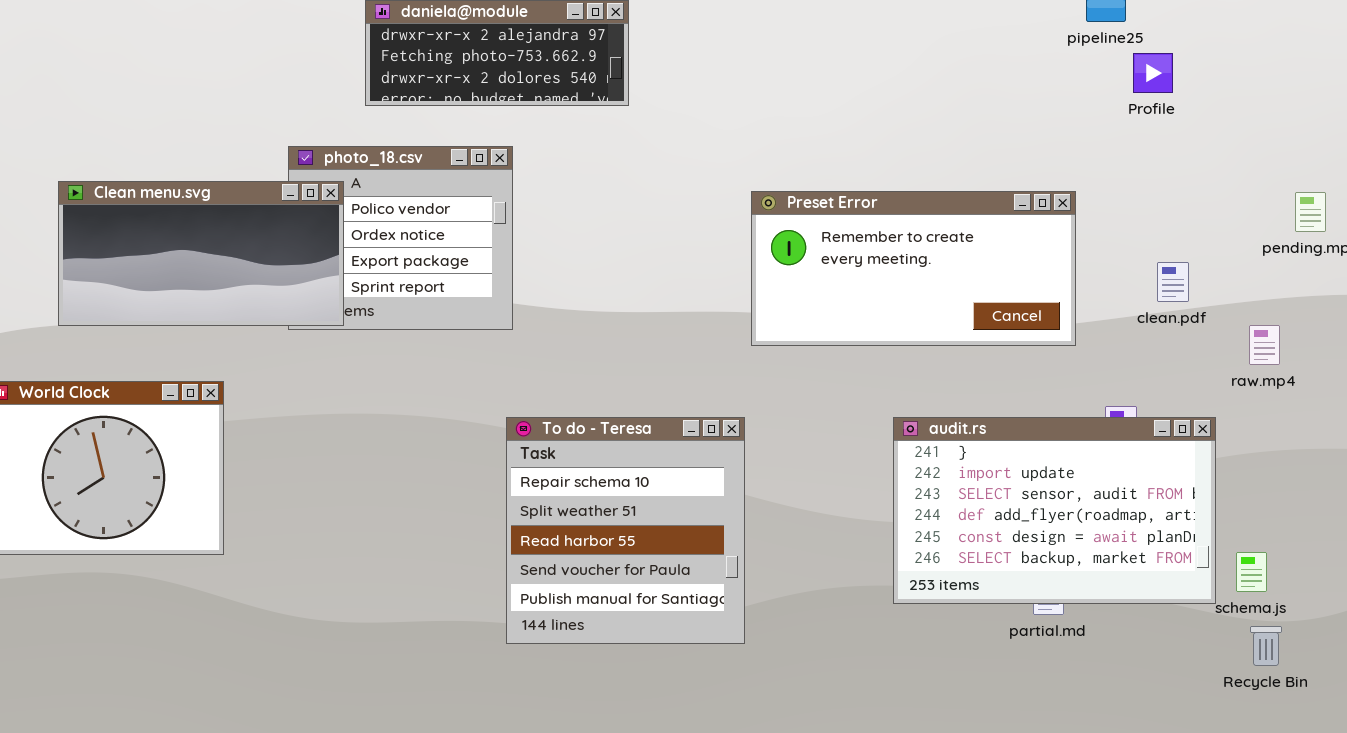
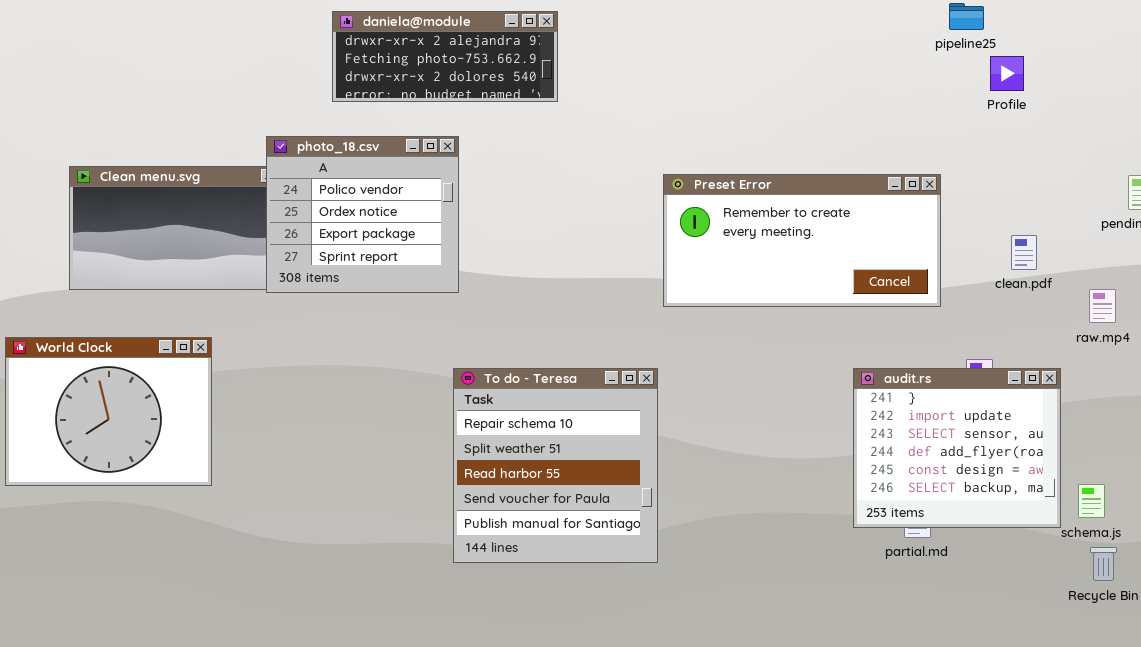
photo_18.csv: [288,146,513,330] -> [266,136,459,293], raised
audit.rs: [893,417,1216,604] -> [853,368,1061,528], resized

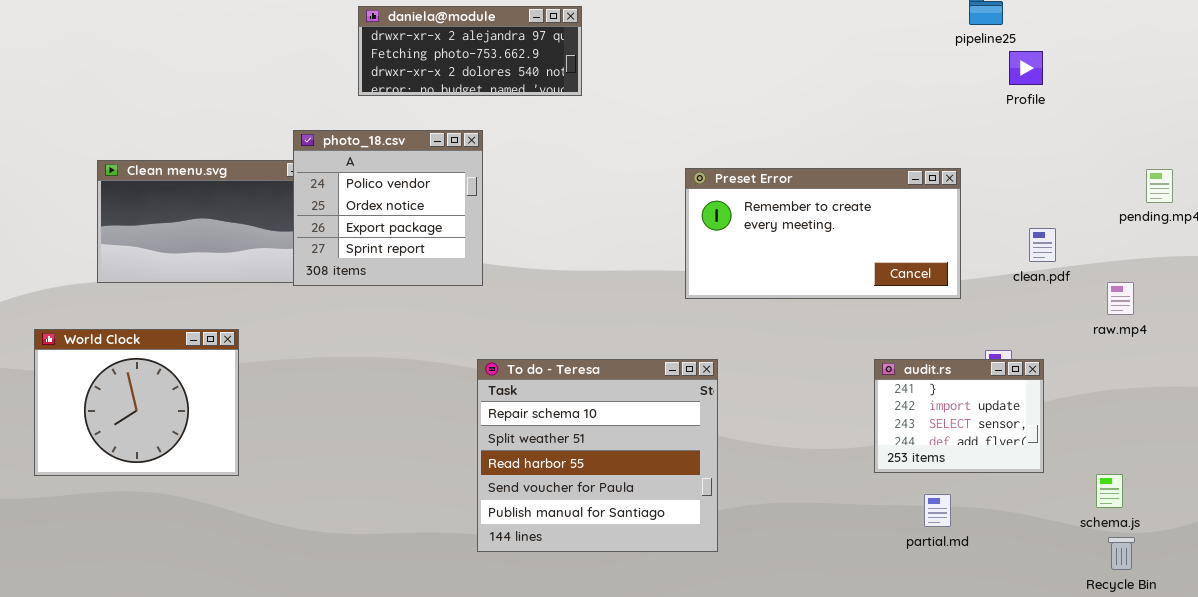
To do - Teresa: [453,368,658,563] -> [477,359,718,552], resized
audit.rs: [853,368,1061,528] -> [874,359,1044,473], resized

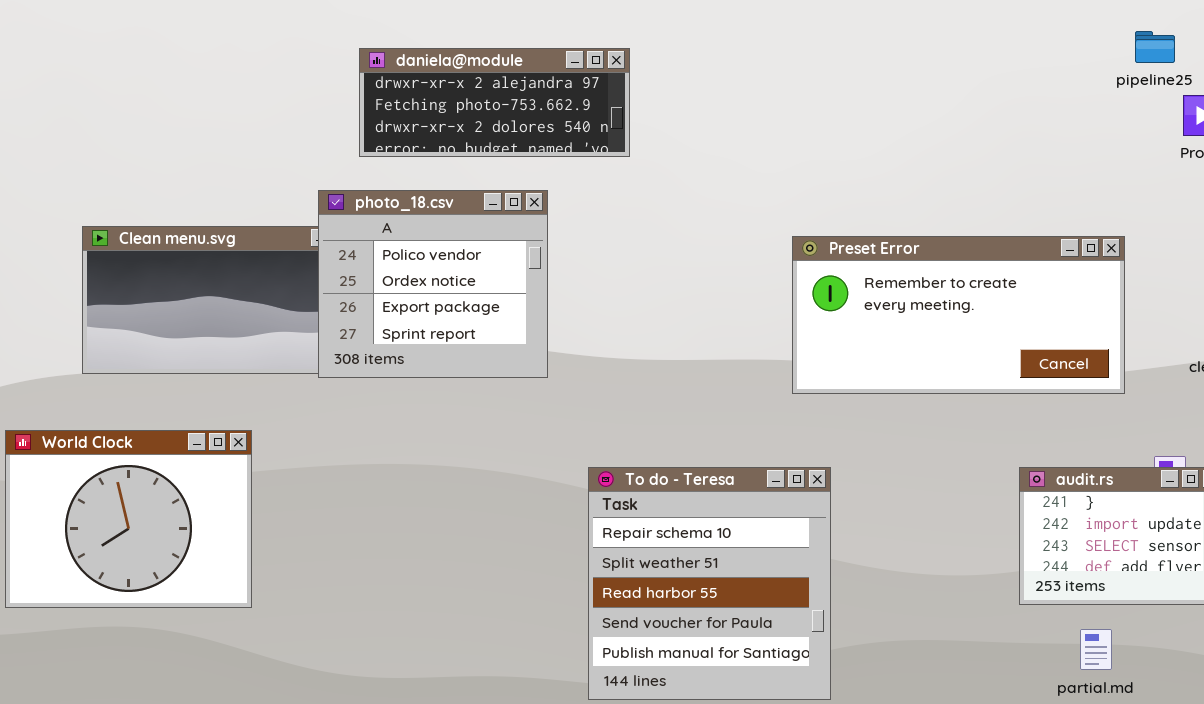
daniela@module: [358,6,582,96] -> [359,48,630,157], moved
To do - Teresa: [477,359,718,552] -> [588,467,831,700], resized

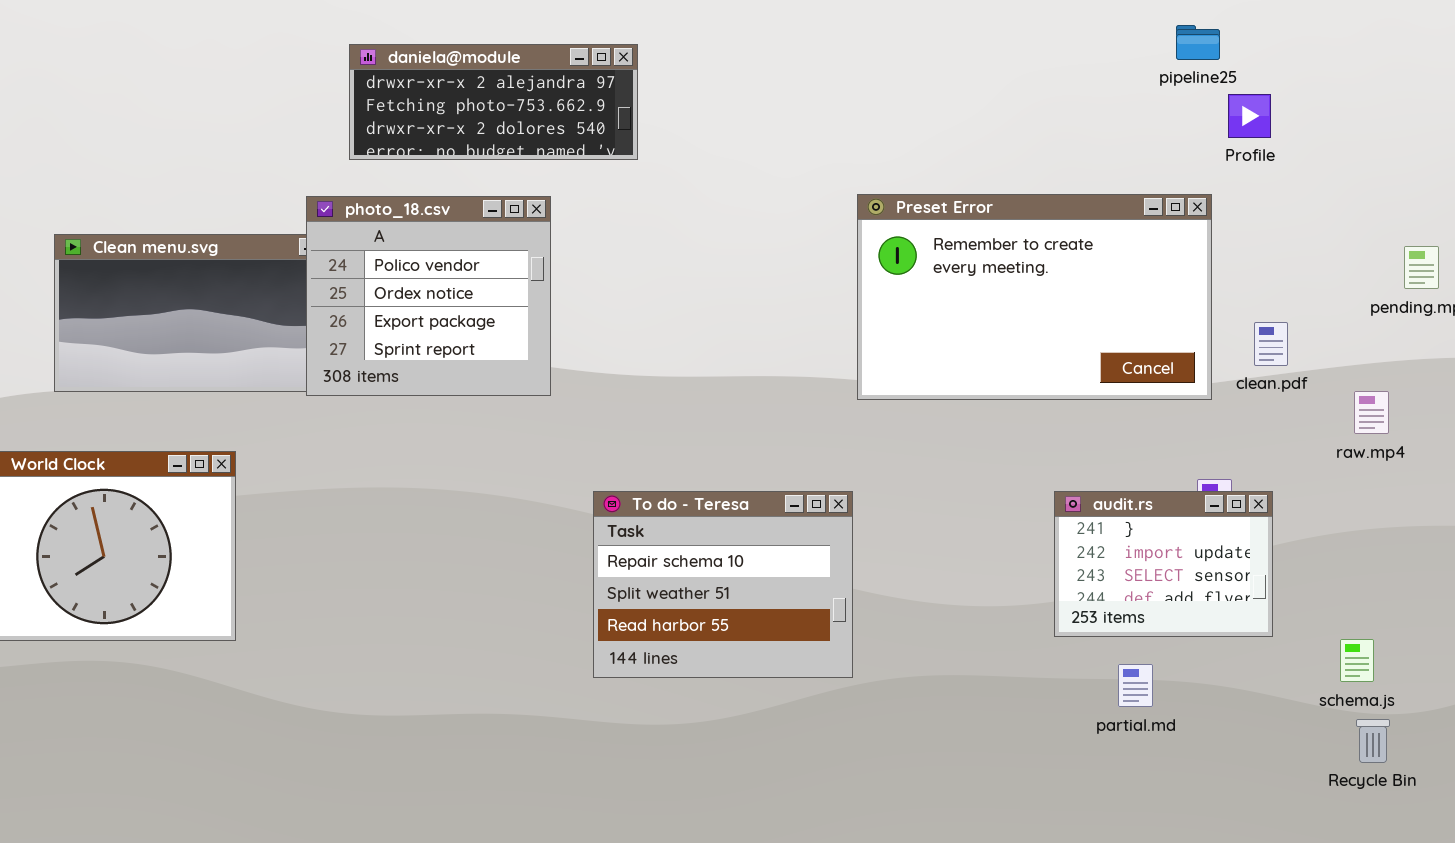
Preset Error: [792,236,1125,394] -> [857,194,1212,400], moved, resized
To do - Teresa: [588,467,831,700] -> [593,491,853,678], resized

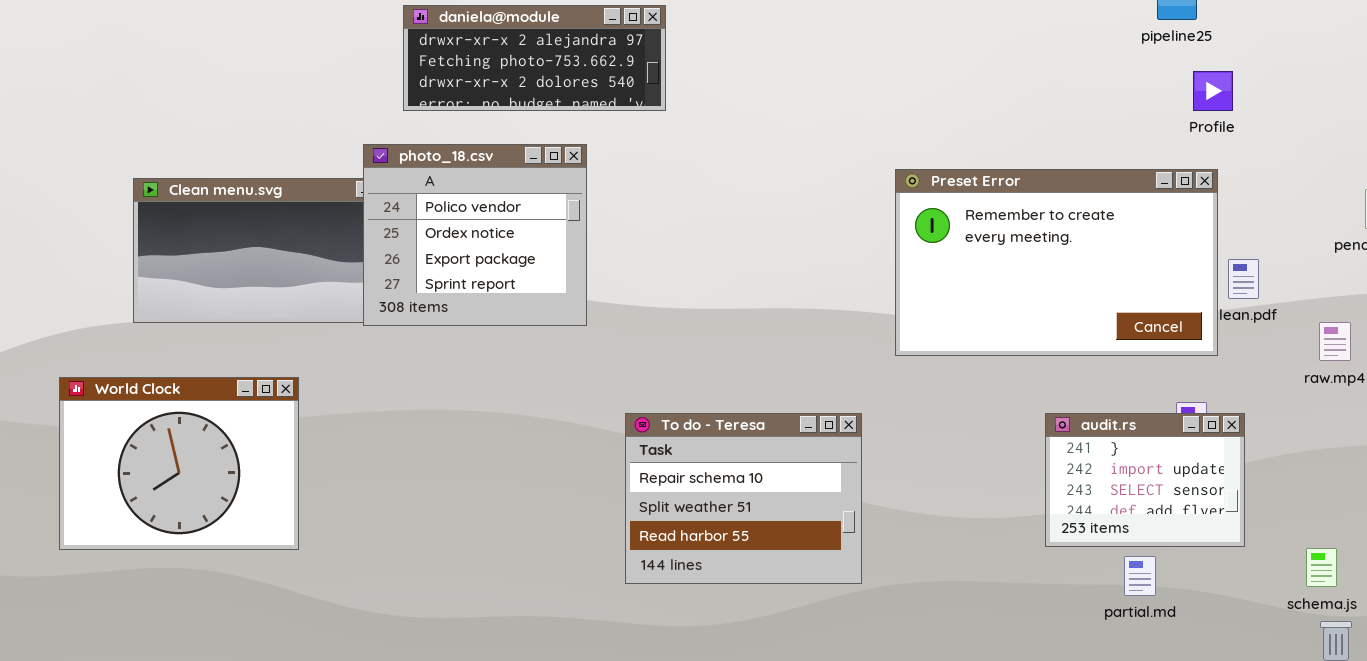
Profile: [1228,94,1271,138] -> [1193,71,1233,111], moved
Preset Error: [857,194,1212,400] -> [895,169,1218,356], moved
partial.md: [1118,664,1153,707] -> [1124,556,1156,596], moved

